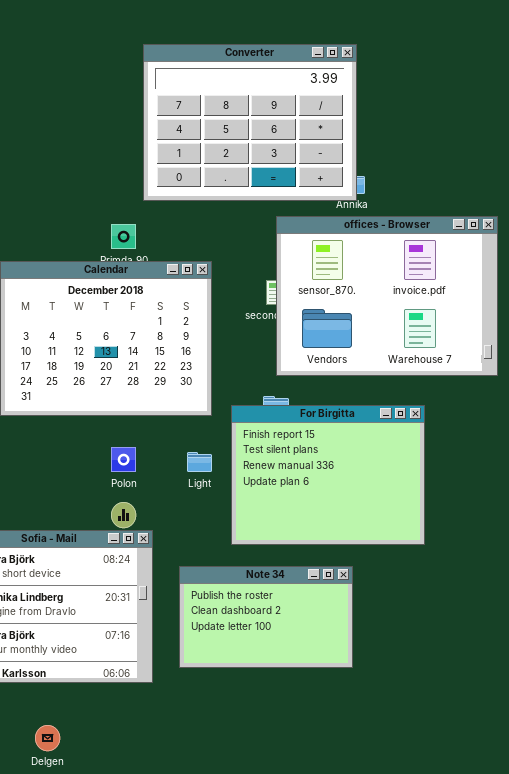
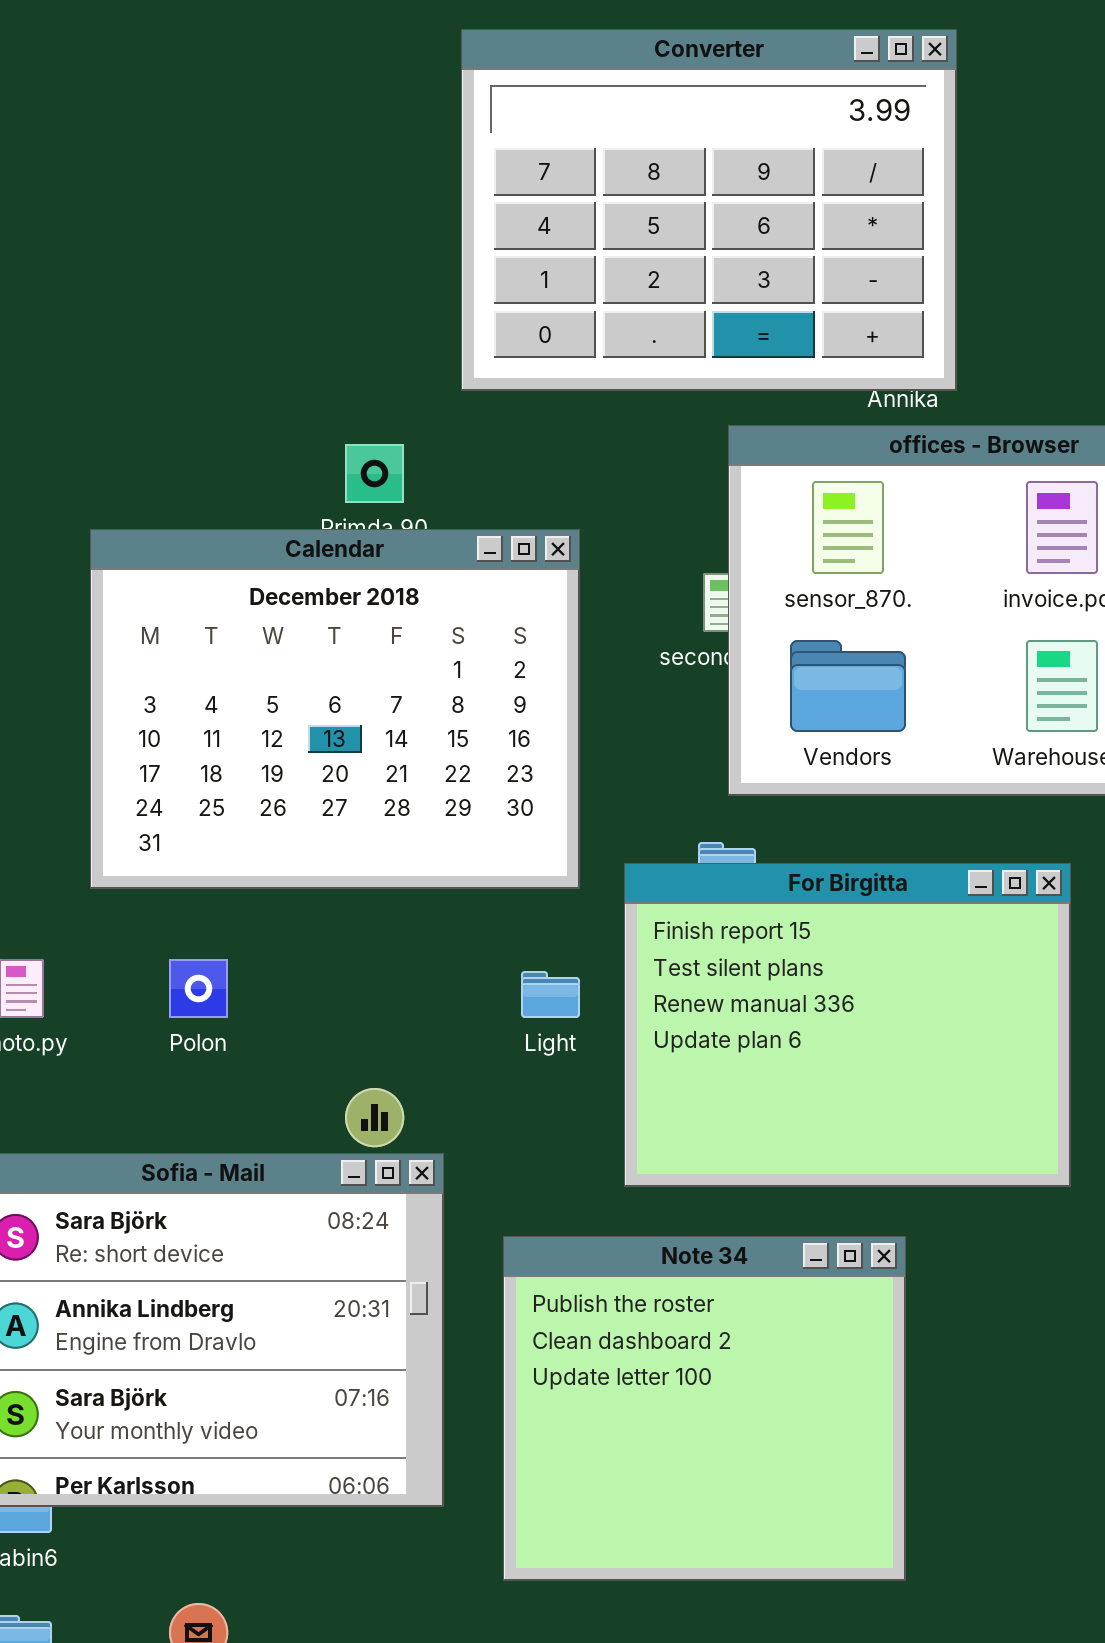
Converter: [143,44,357,201] -> [461,29,957,391], moved
Polon: [111,447,136,472] -> [169,959,228,1018], moved
Note 34: [179,566,353,668] -> [503,1236,906,1581], resized

